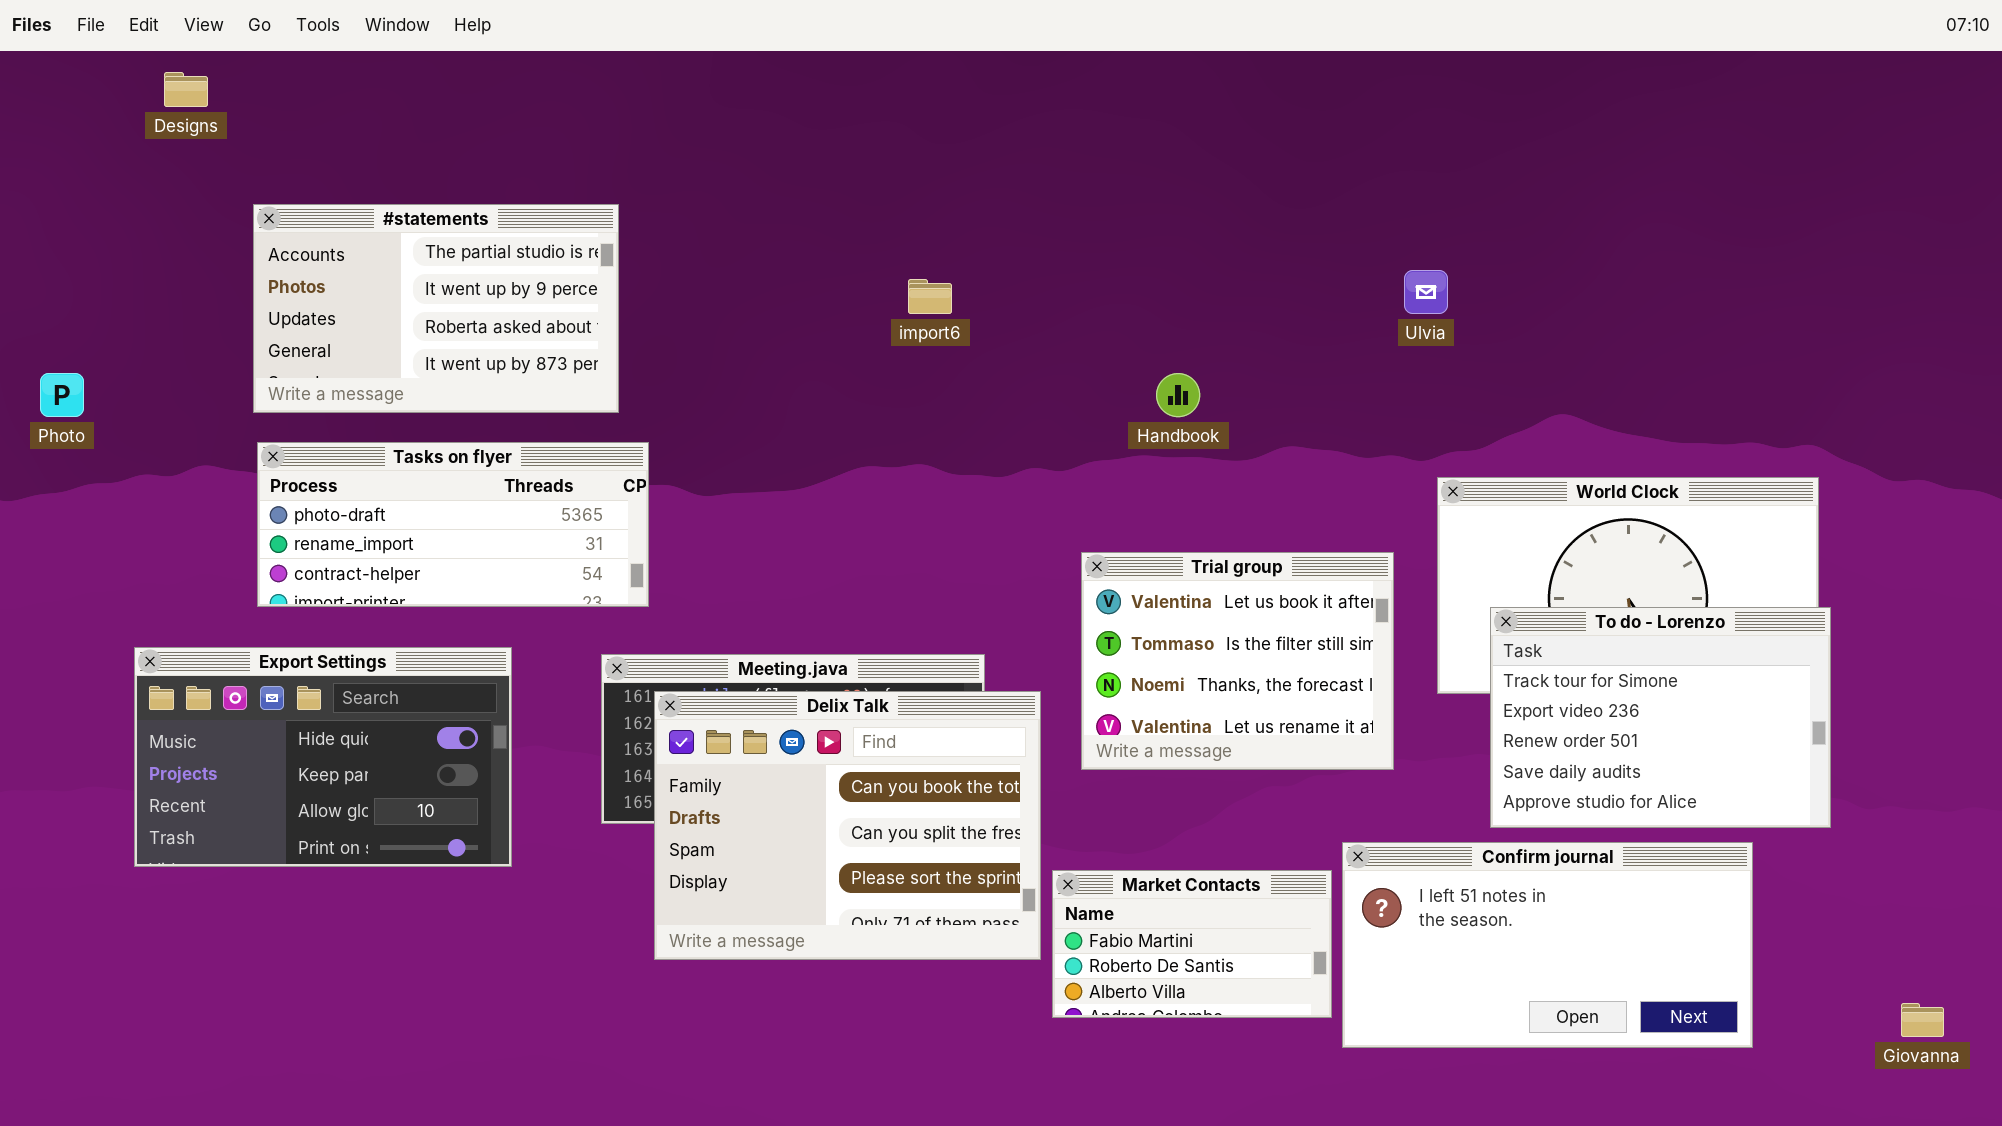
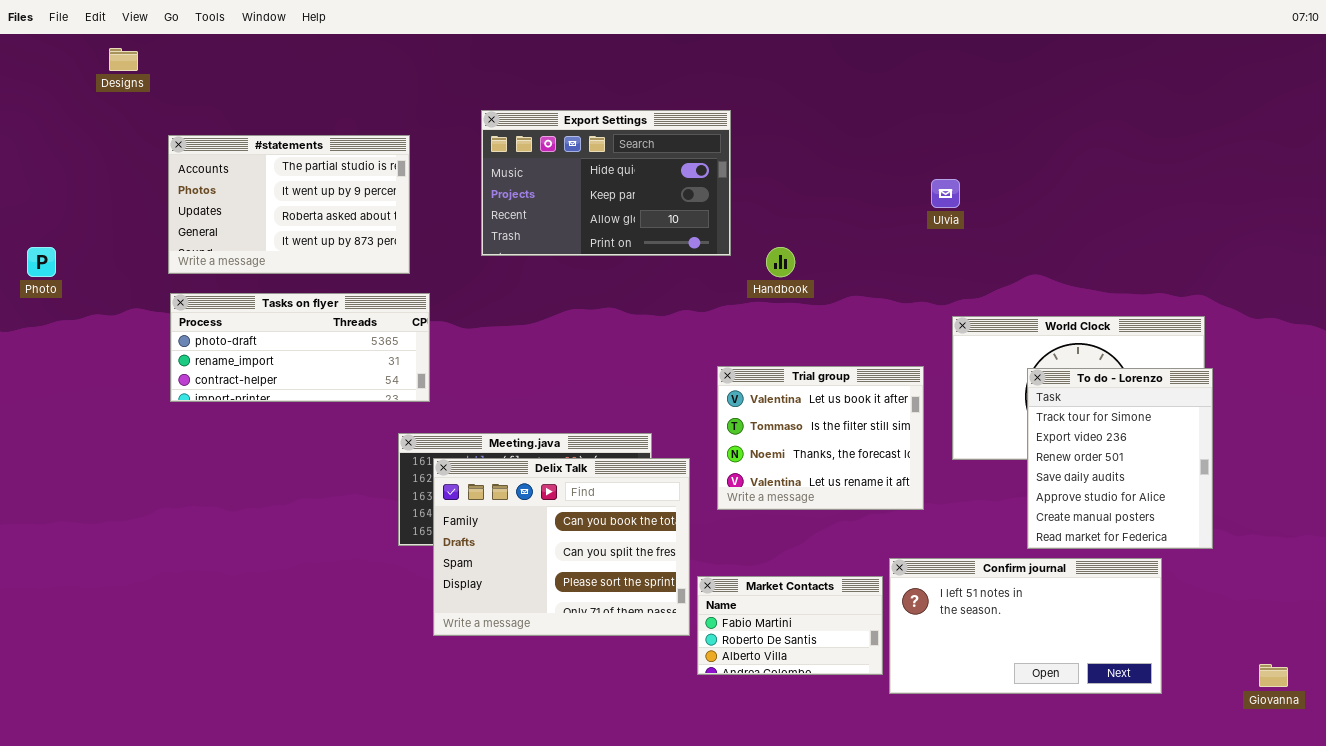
To do - Lorenzo: [1490,607,1831,828] -> [1027,368,1213,549], resized
Export Settings: [134,647,512,867] -> [481,110,731,256], moved

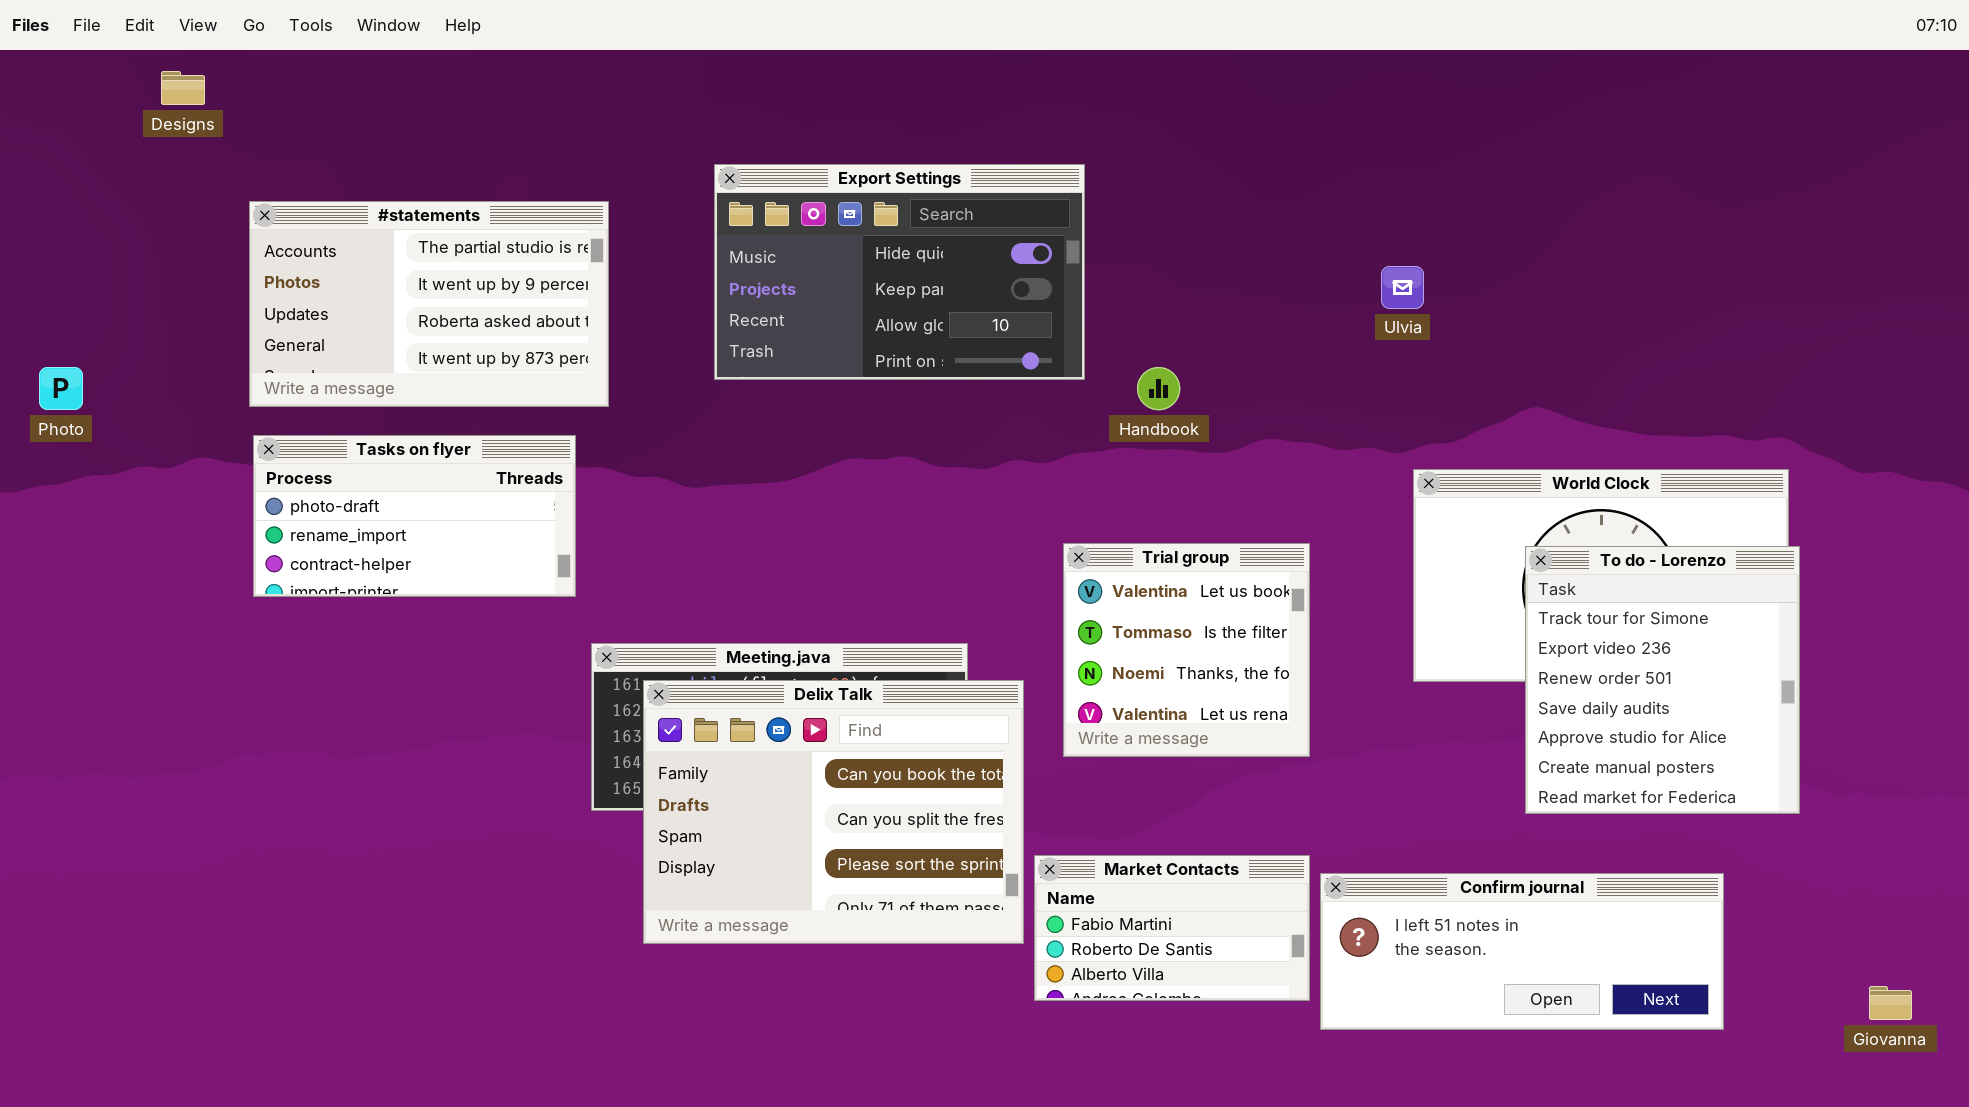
Tasks on flyer: [170,293,430,402] -> [253,435,576,597], resized
Trial group: [717,366,924,510] -> [1063,543,1310,757], resized
Confirm journal: [889,558,1162,694] -> [1320,873,1724,1030], resized

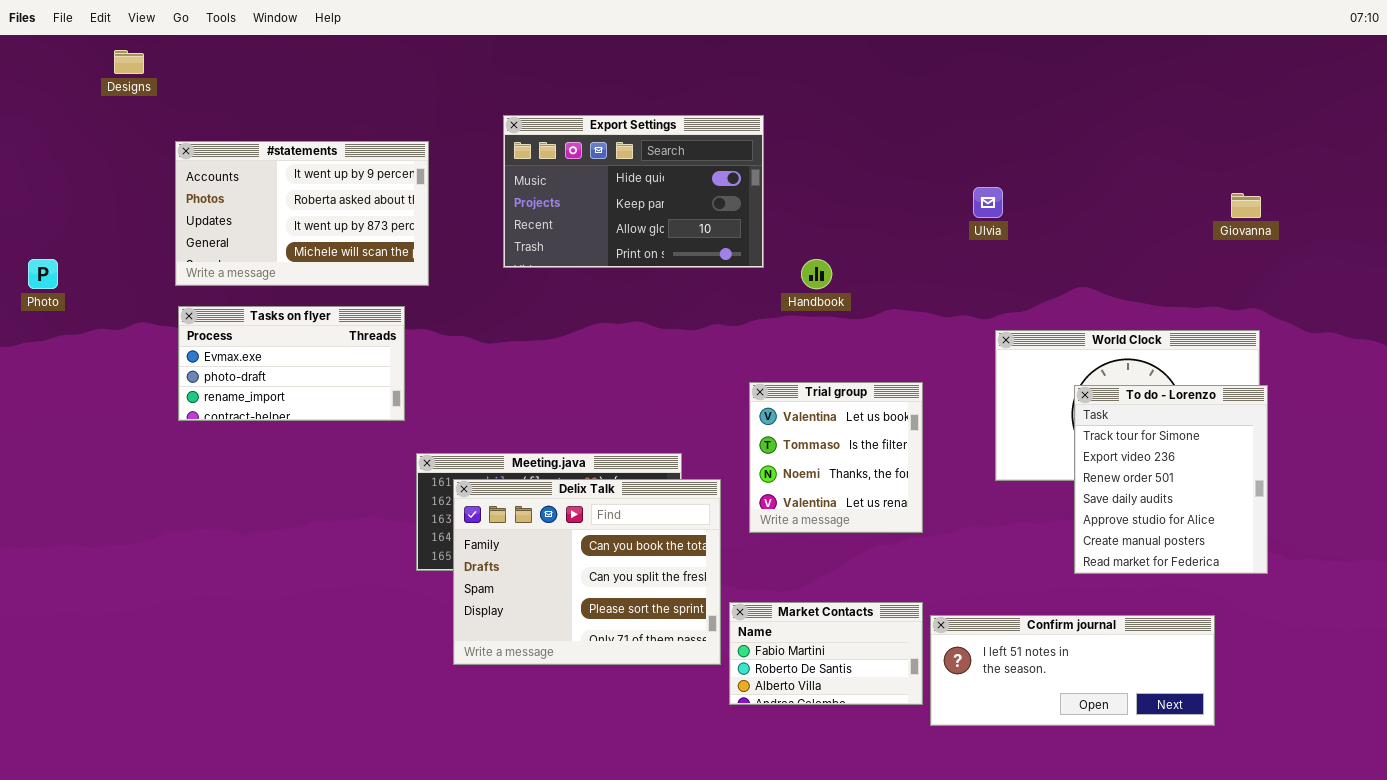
#statements: [249,201,609,407] -> [175,141,429,286], scrolled down 1 row
Tasks on flyer: [253,435,576,597] -> [178,306,405,421], scrolled up 1 row
Giovanna: [1869,986,1912,1020] -> [1231,193,1261,218], moved

